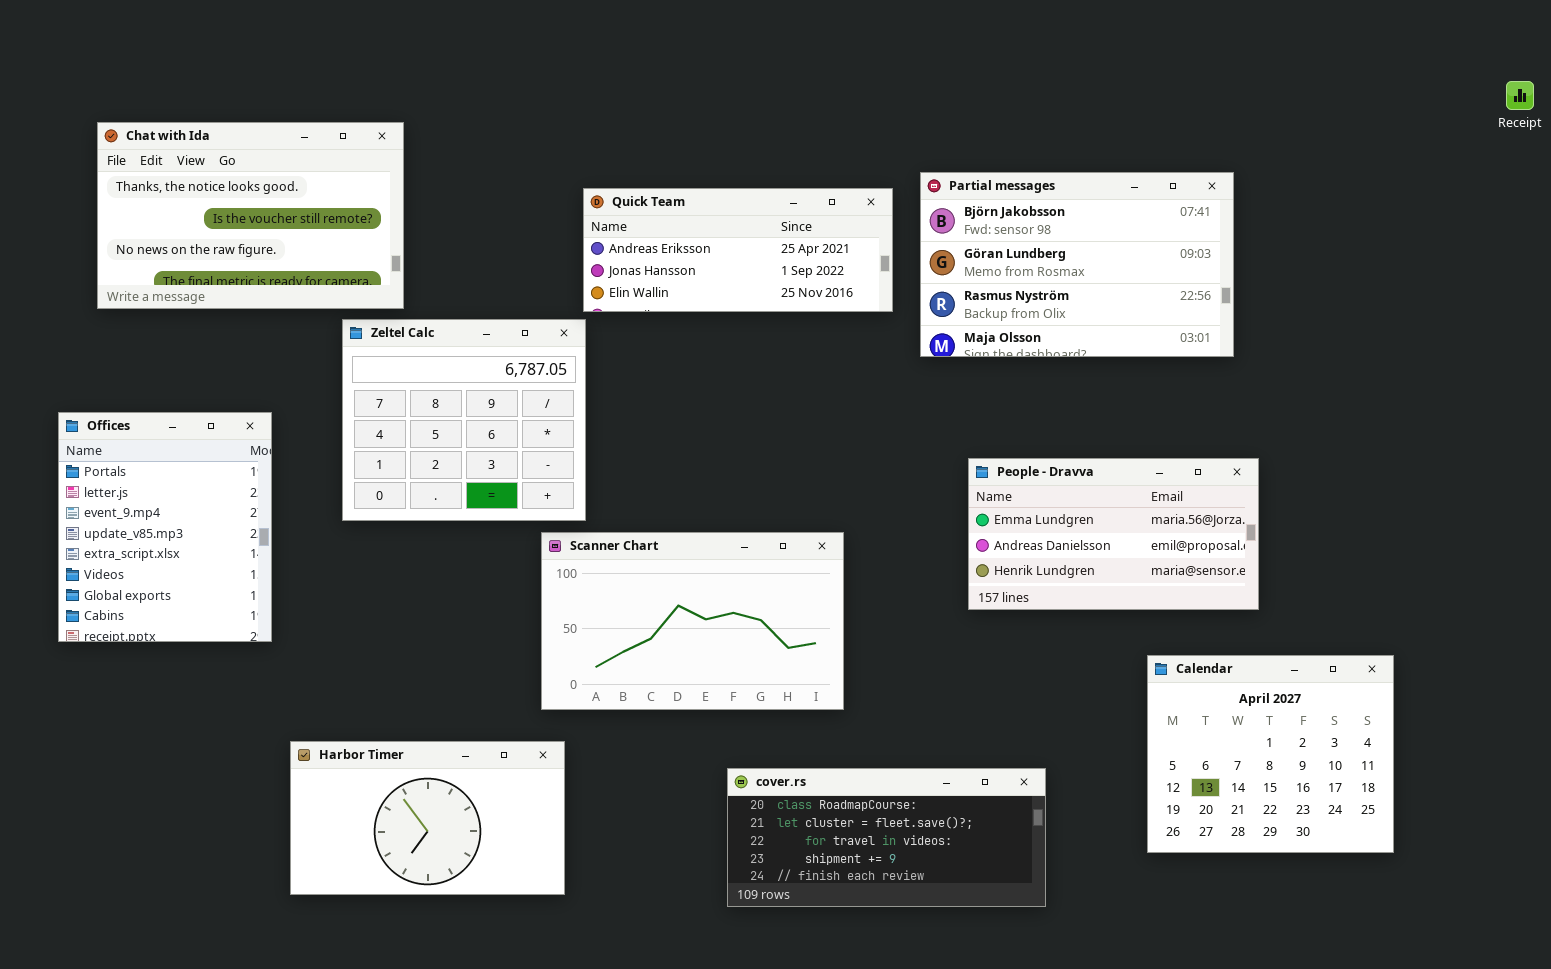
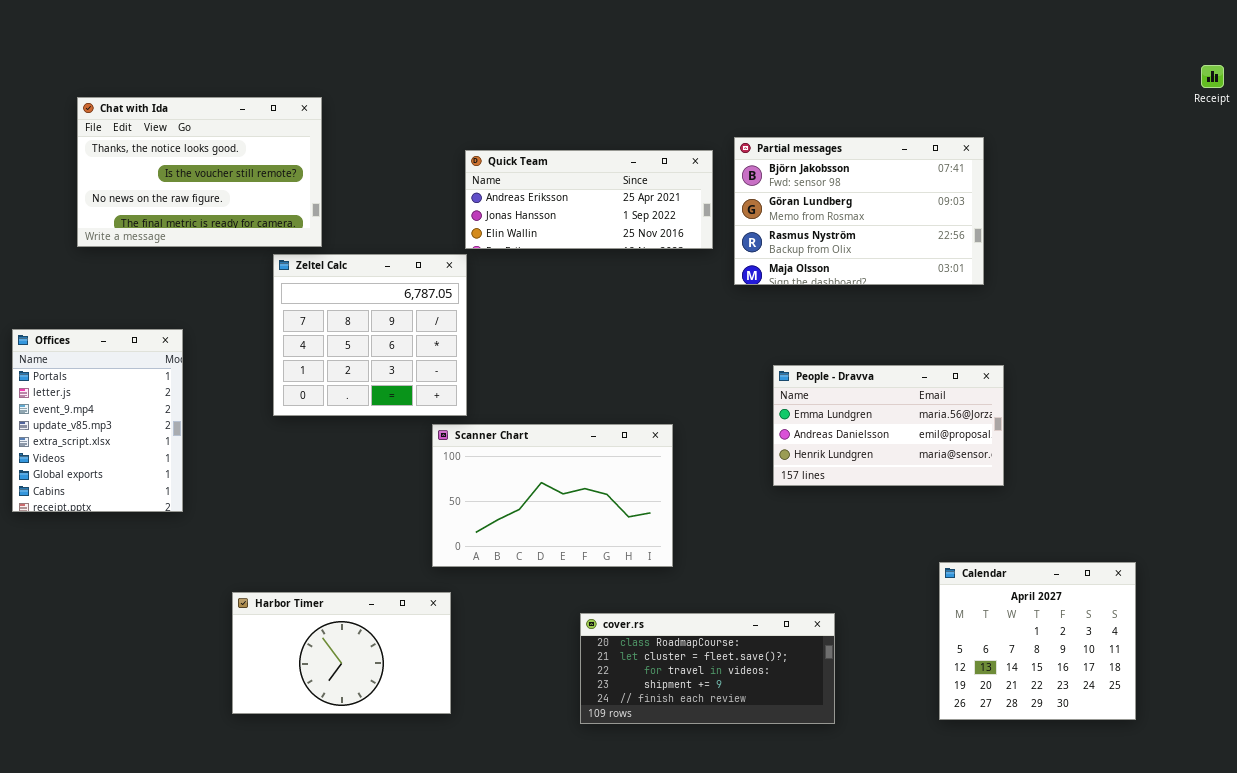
Offices: [58,412,272,642] -> [12,329,183,512], moved
Calendar: [1147,655,1394,853] -> [939,562,1136,720], moved

